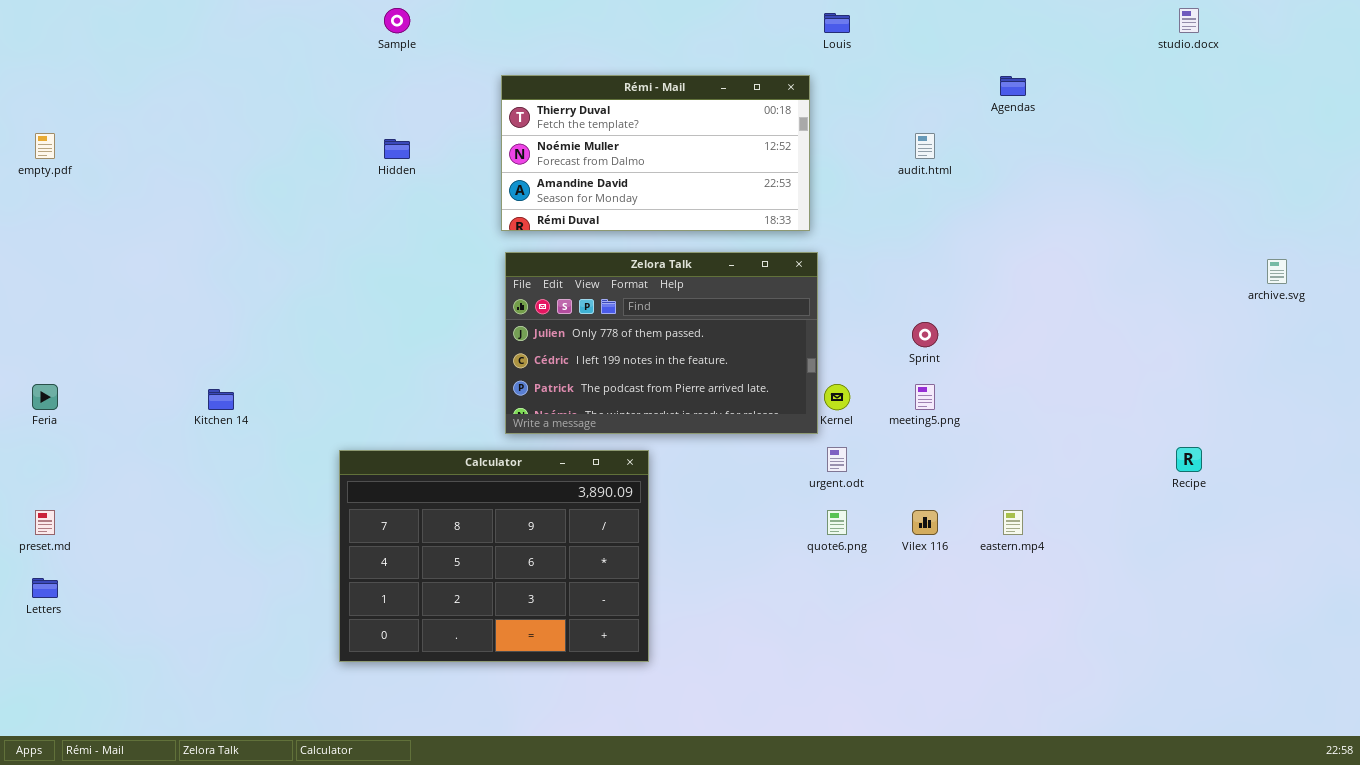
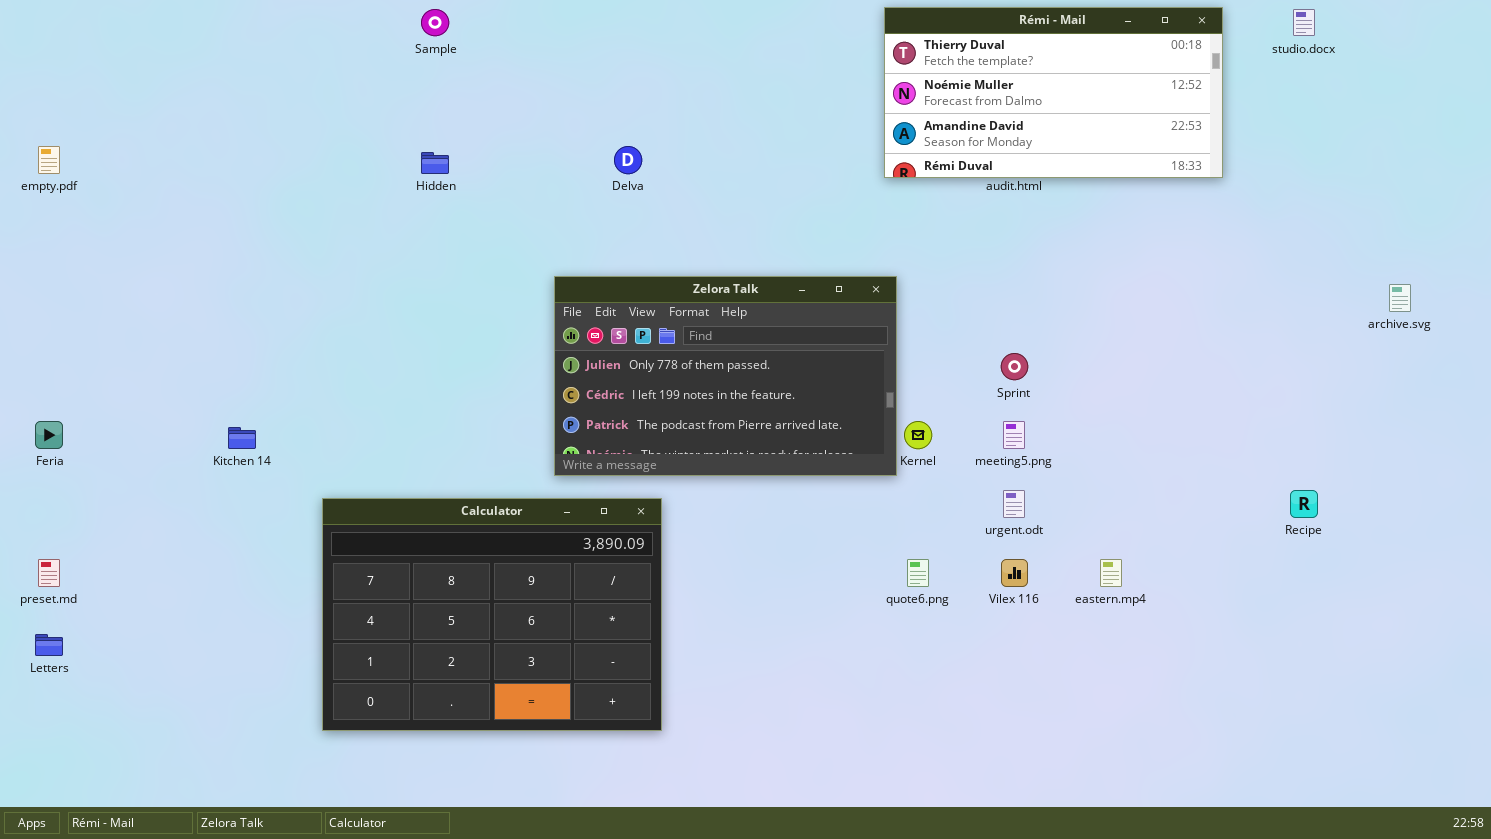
Rémi - Mail: [501,75,810,231] -> [884,7,1223,178], moved
urgent.odt: [827,447,847,472] -> [1003,490,1025,518], moved
Calculator: [339,450,649,662] -> [322,498,662,731], moved

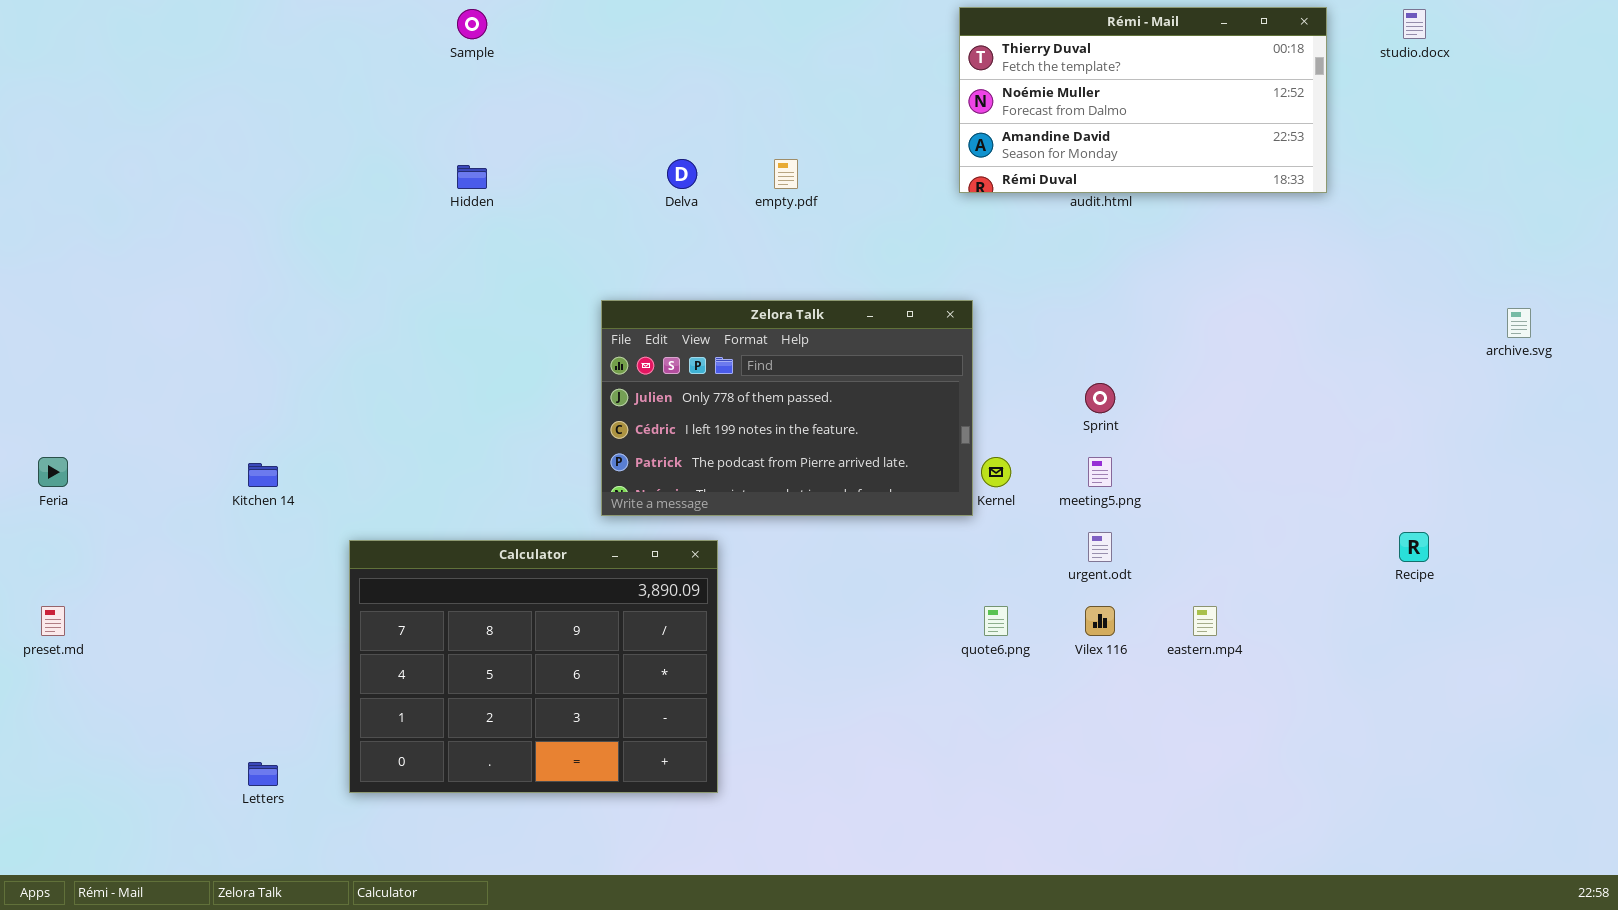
empty.pdf: [38,146,60,174] -> [774,159,798,189], moved
Letters: [35,634,63,656] -> [248,762,278,786], moved

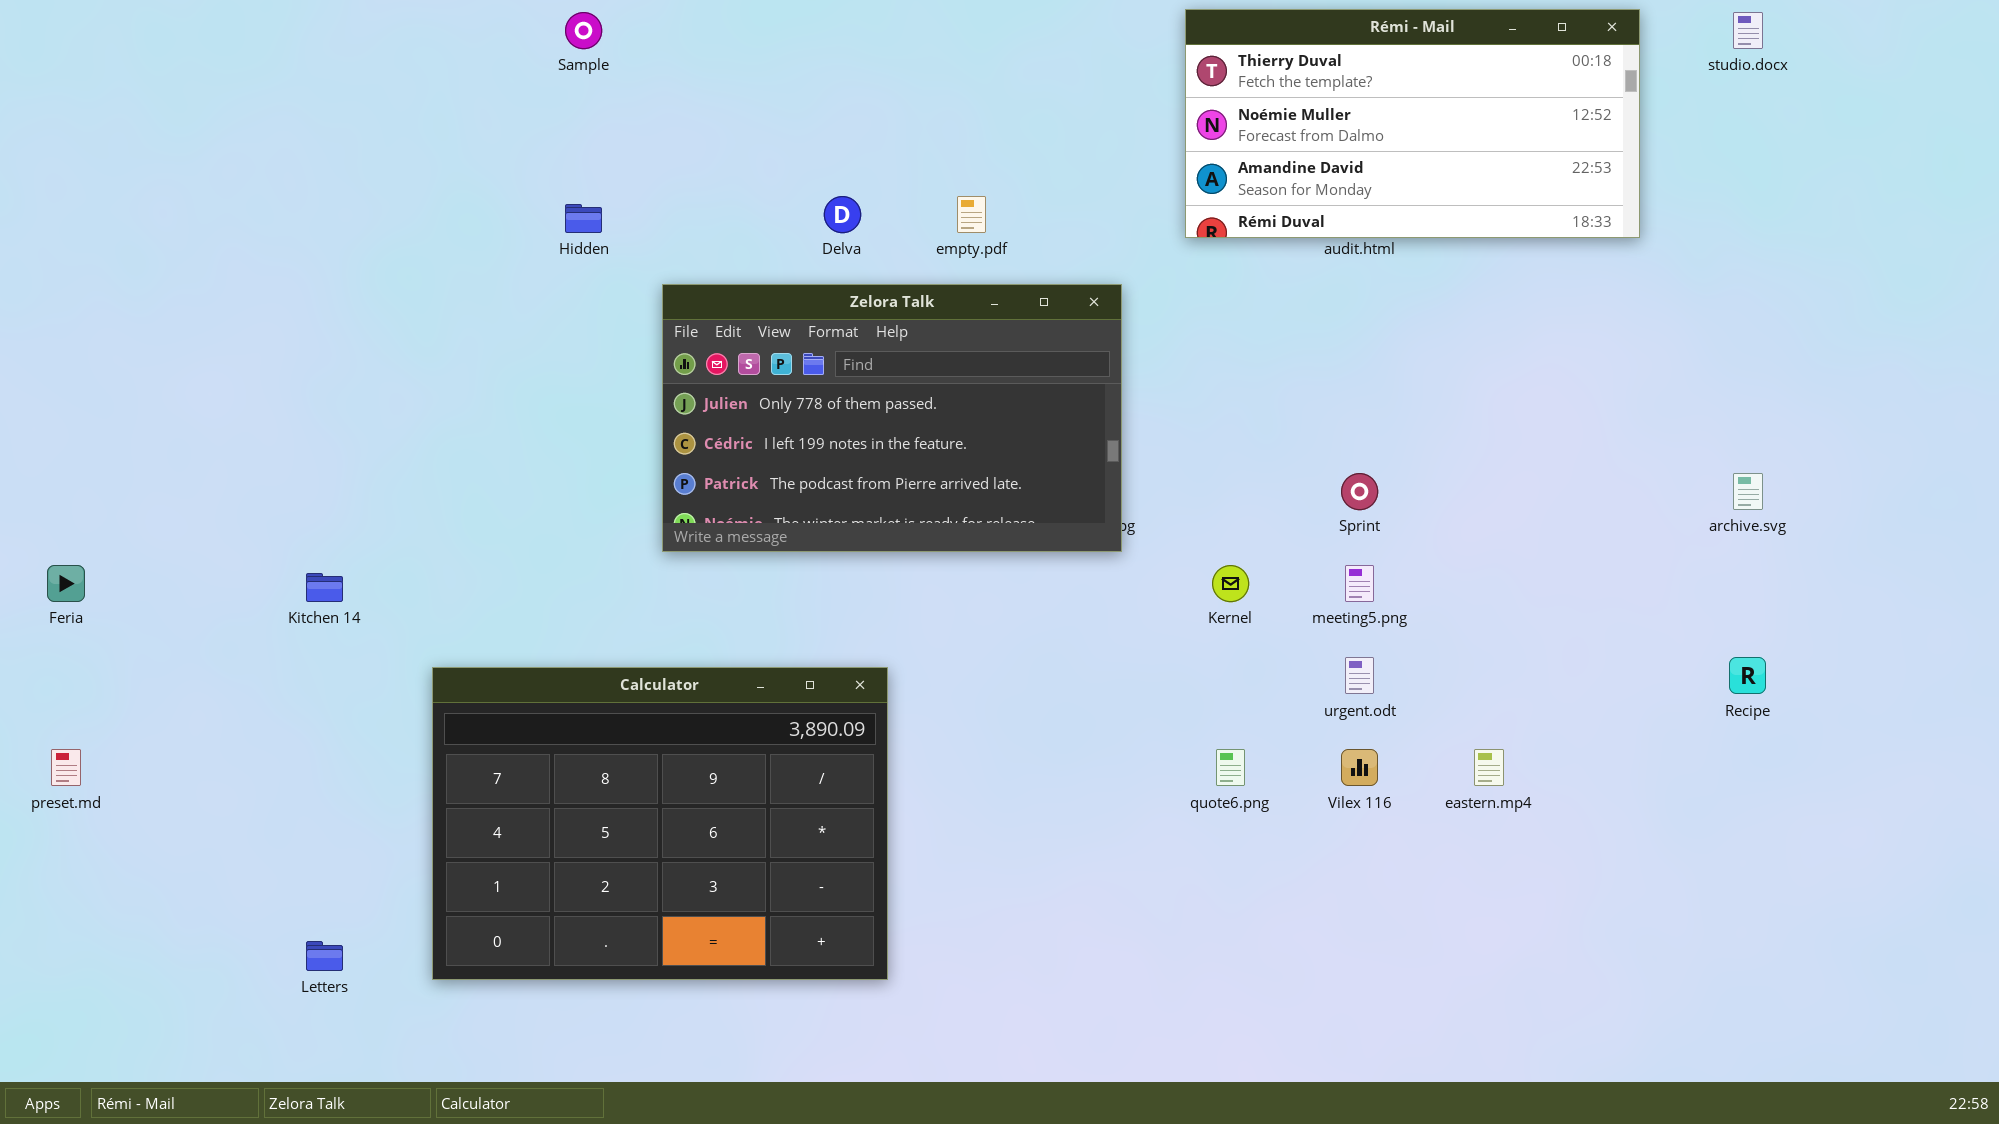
Zelora Talk: [601,300,973,516] -> [662,284,1122,552], moved
archive.svg: [1507,308,1531,338] -> [1733,473,1763,510], moved

